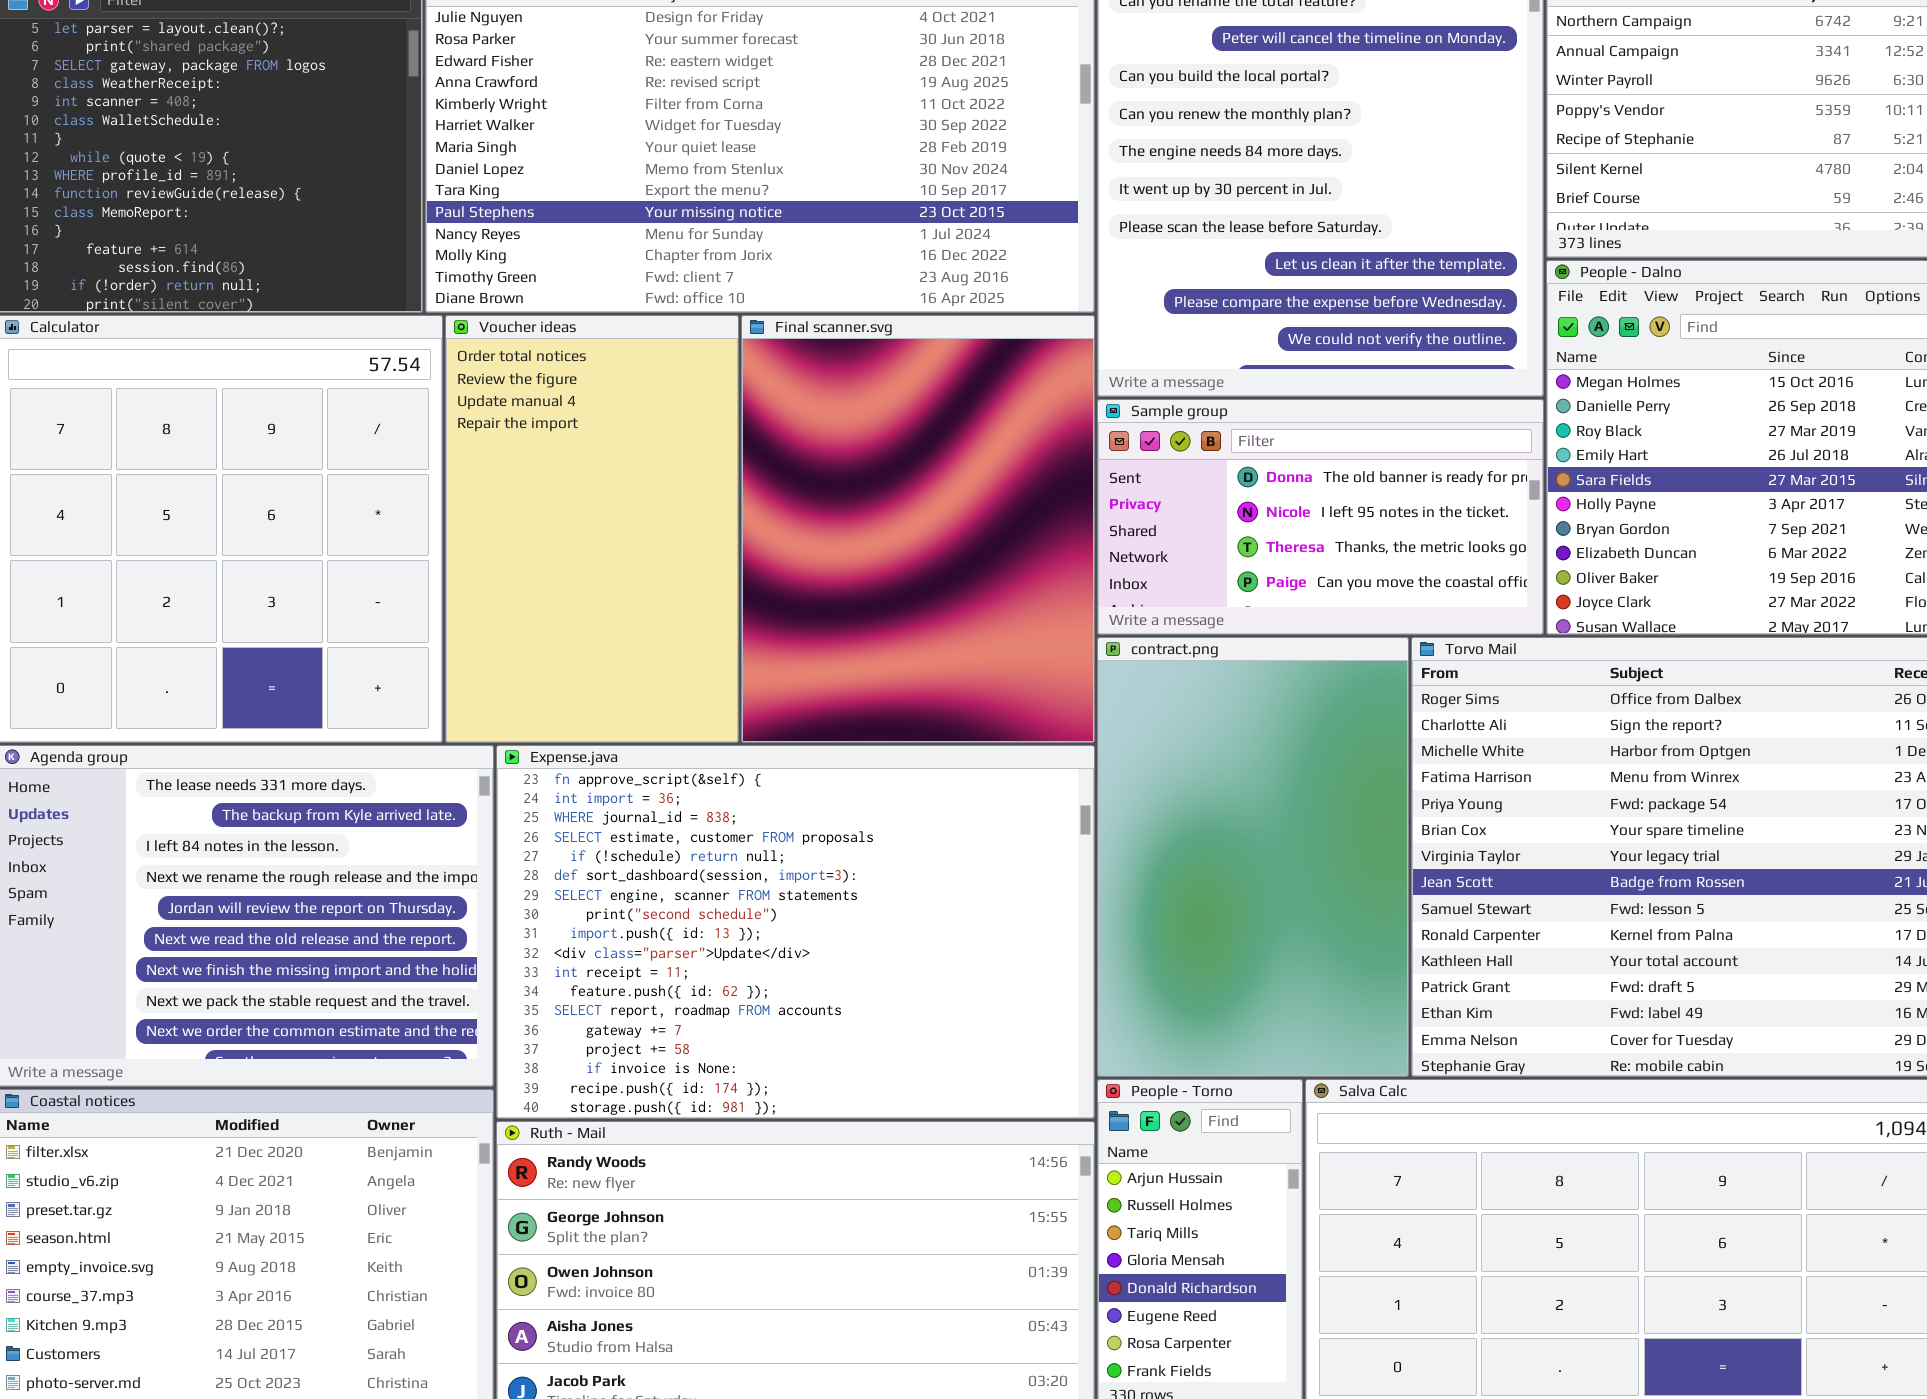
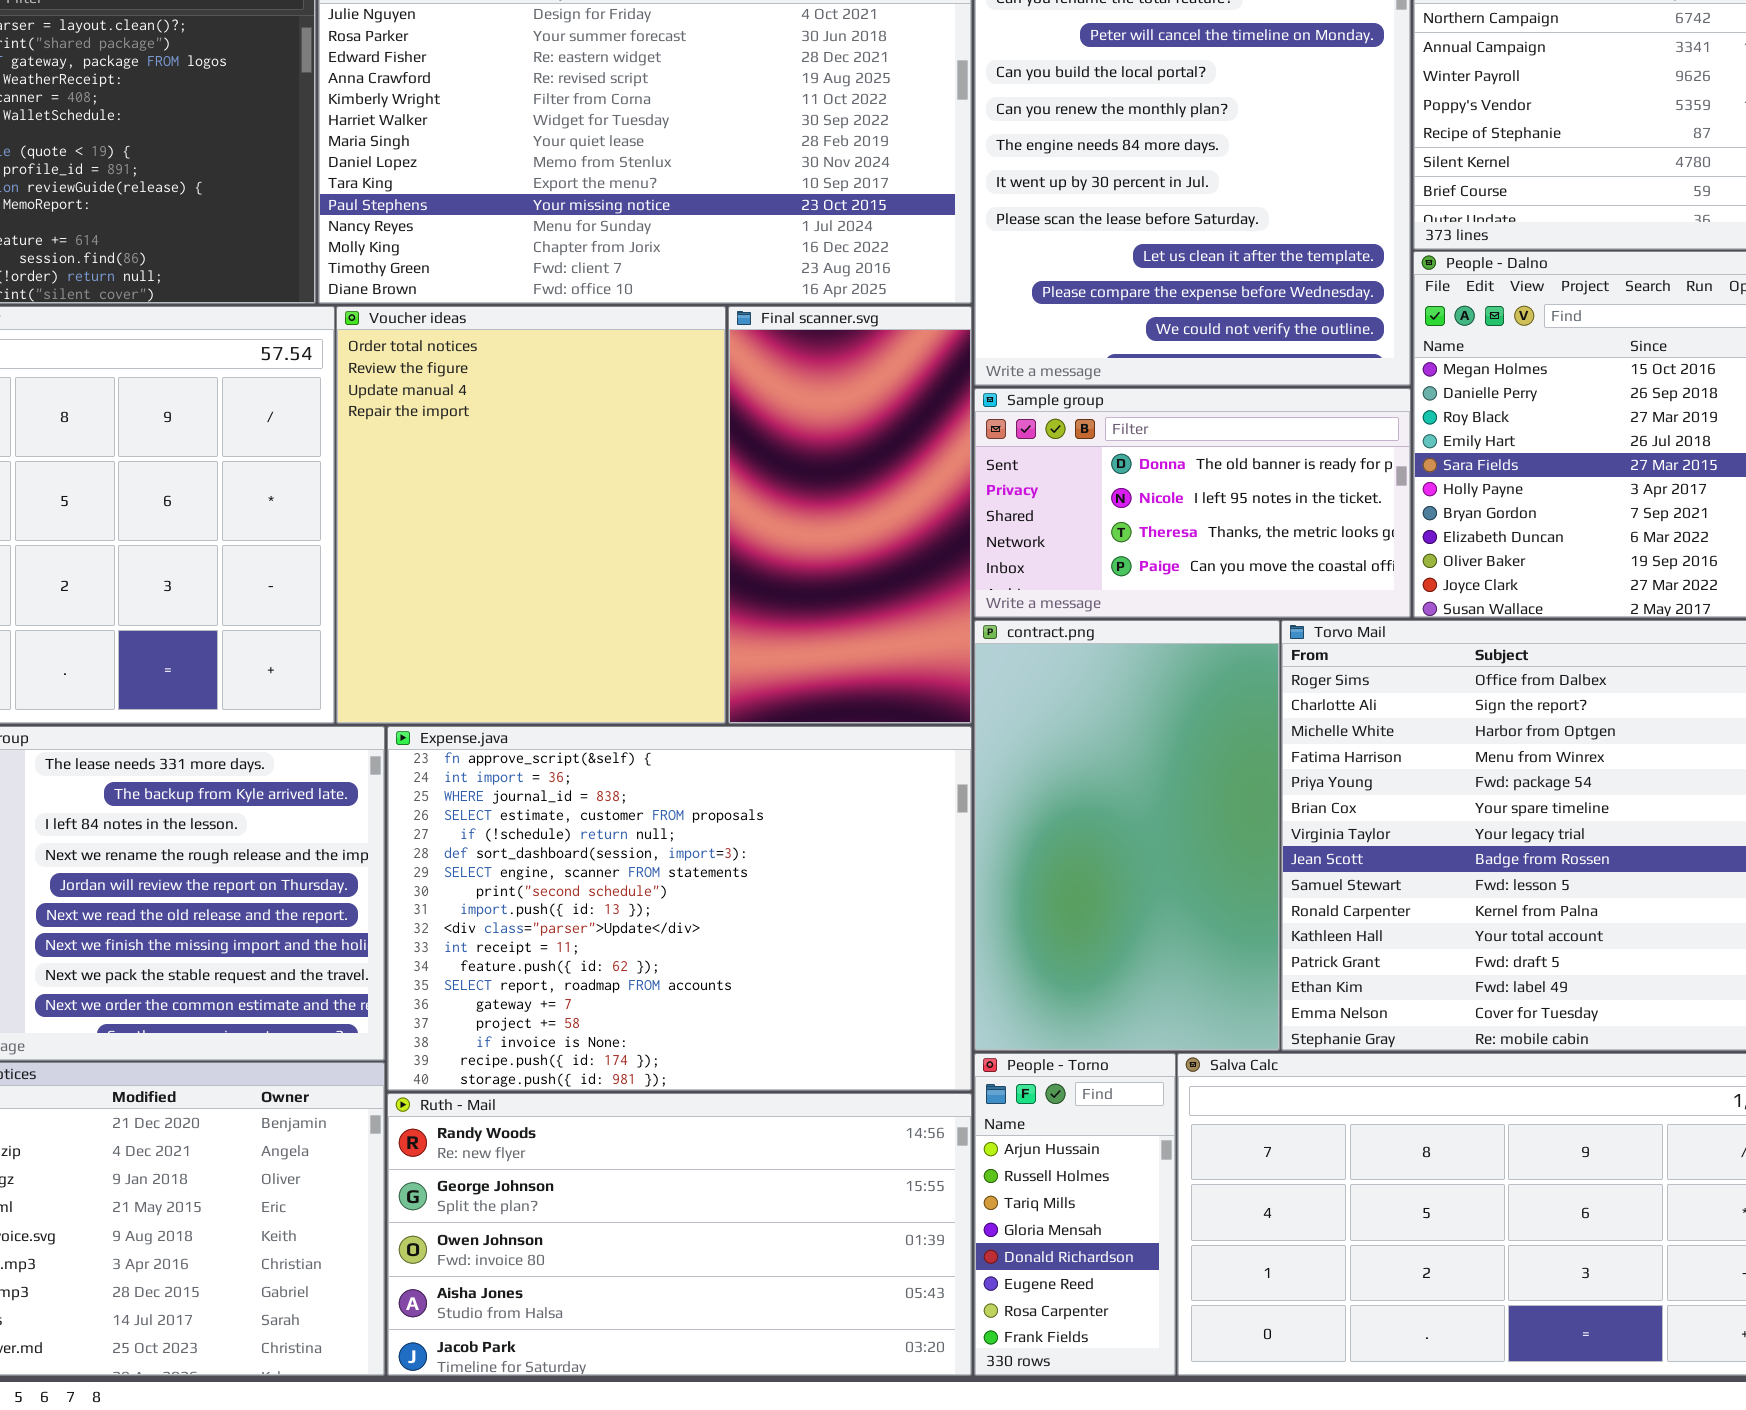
Voucher ideas: [445,315,739,743] -> [336,306,726,724], resized
Final scanner.svg: [741,315,1095,743] -> [728,306,972,724], resized

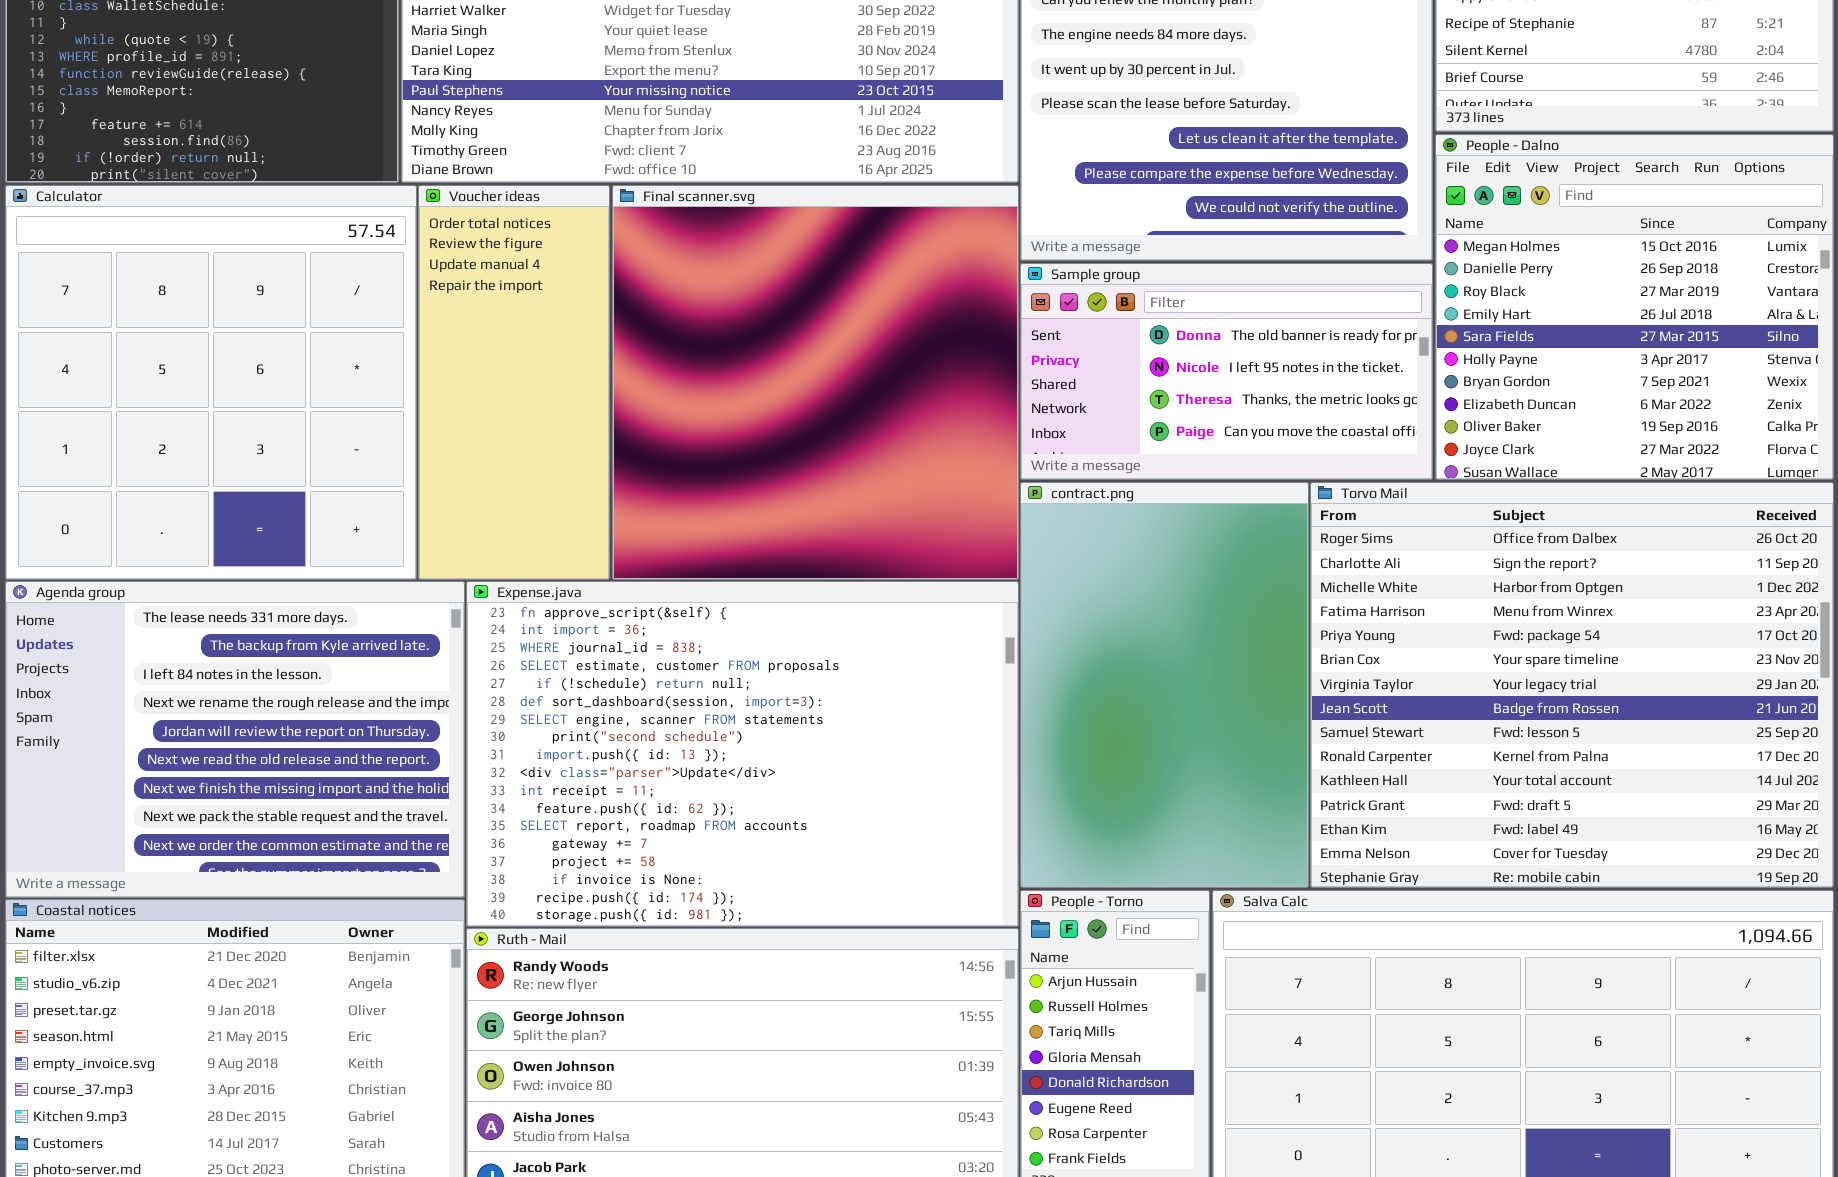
Voucher ideas: [336,306,726,724] -> [418,185,610,580], resized
Final scanner.svg: [728,306,972,724] -> [612,185,1019,580], resized

